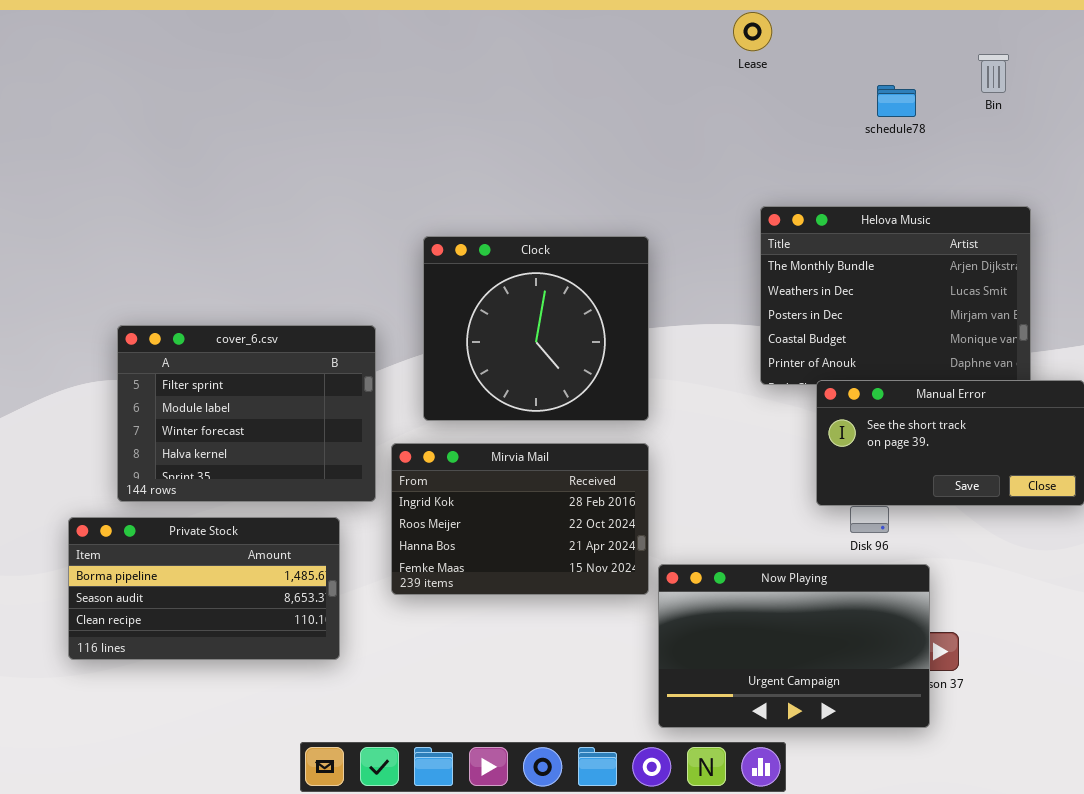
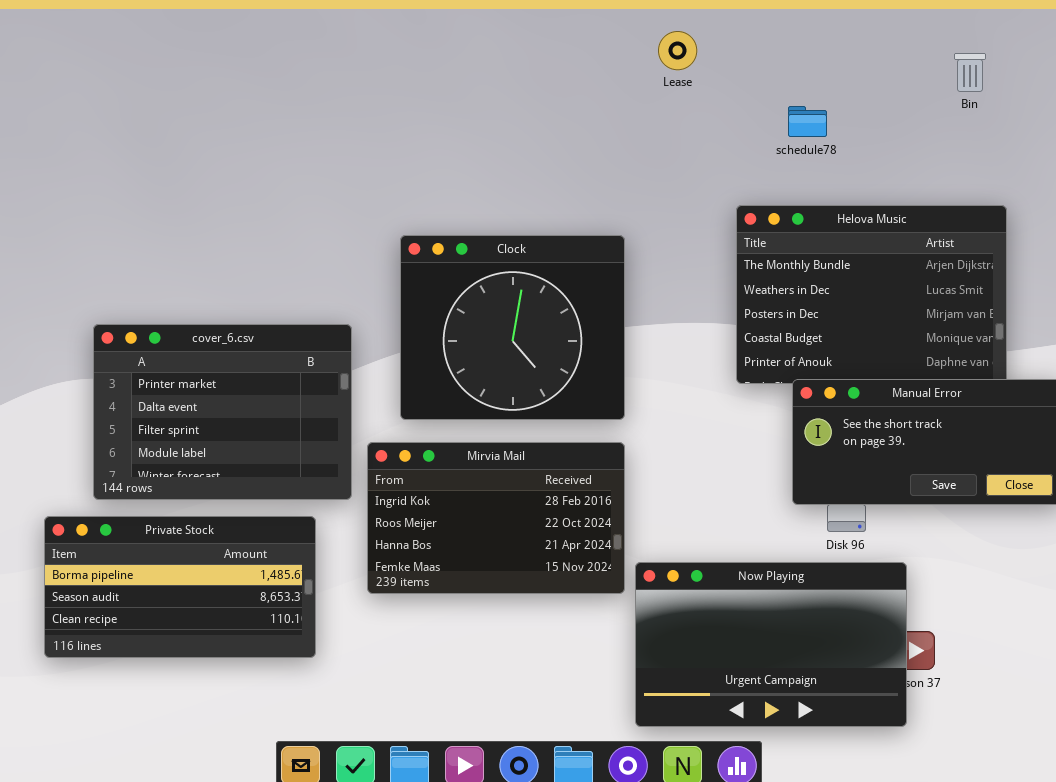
Lease: [733,12,772,51] -> [658,31,697,70], moved
schedule78: [877,85,916,117] -> [788,106,827,137], moved
cover_6.csv: [117,325,376,502] -> [93,324,352,500], scrolled up 2 rows

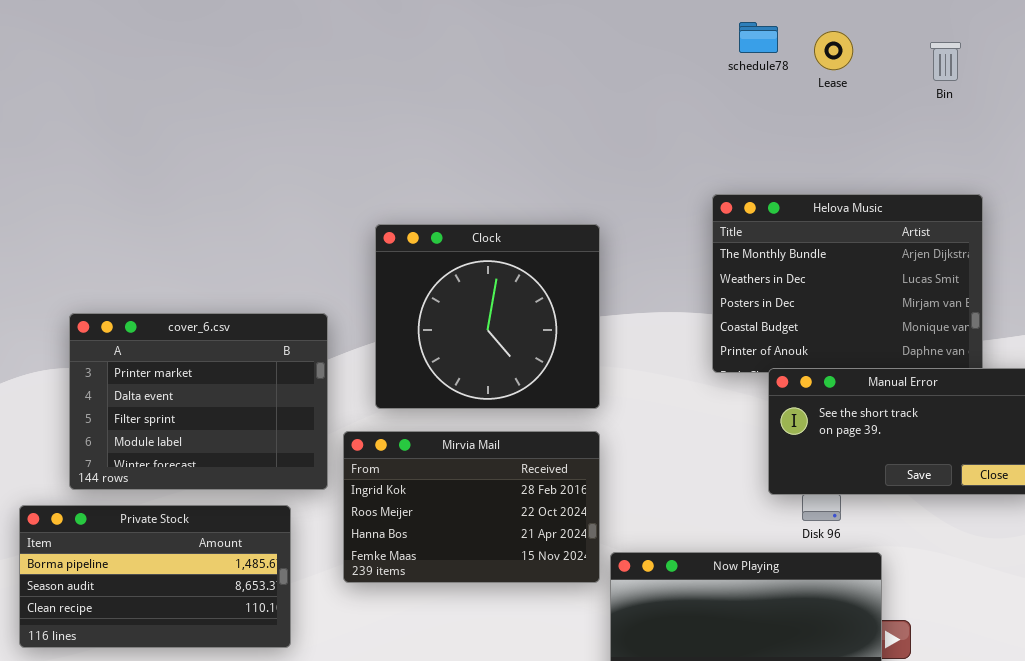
Lease: [658,31,697,70] -> [814,31,853,70], moved
schedule78: [788,106,827,137] -> [739,22,778,53], moved

